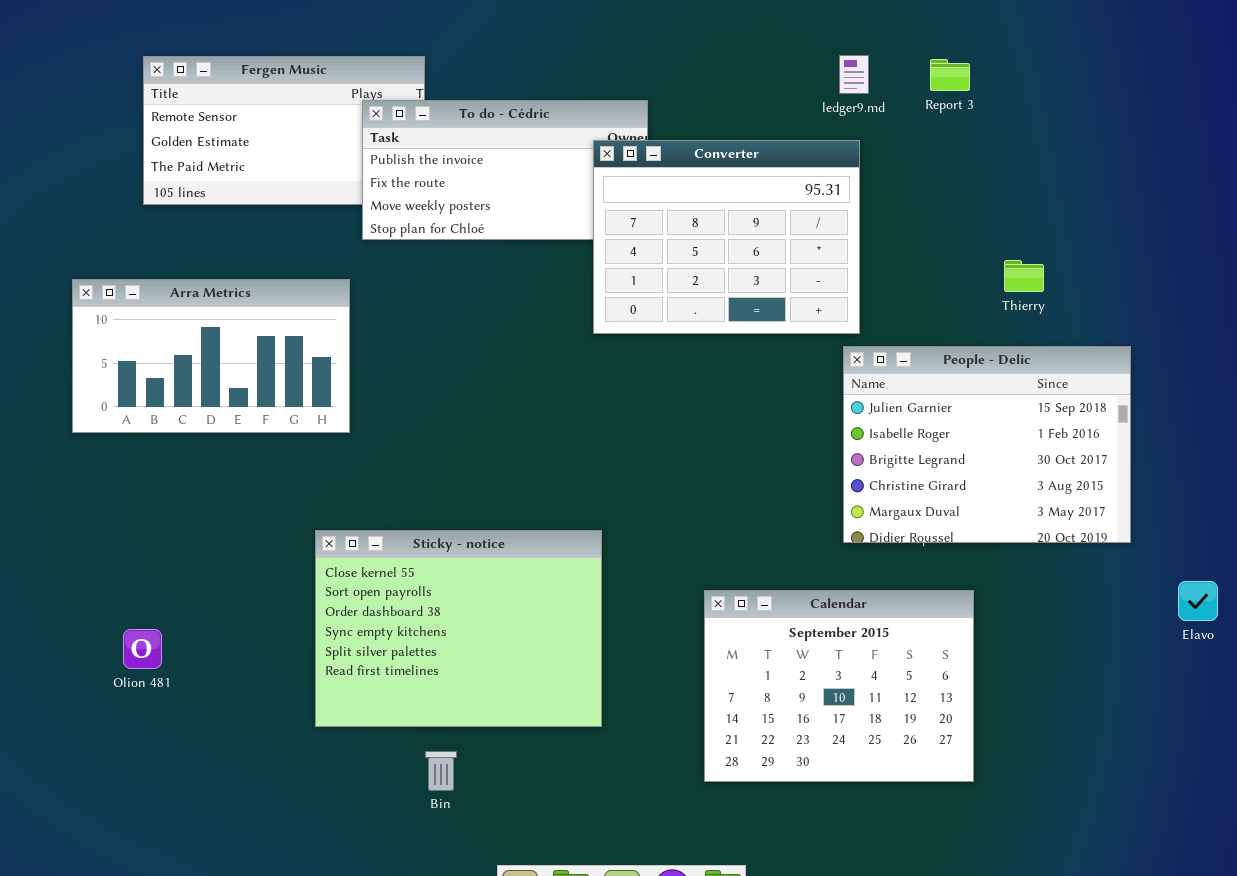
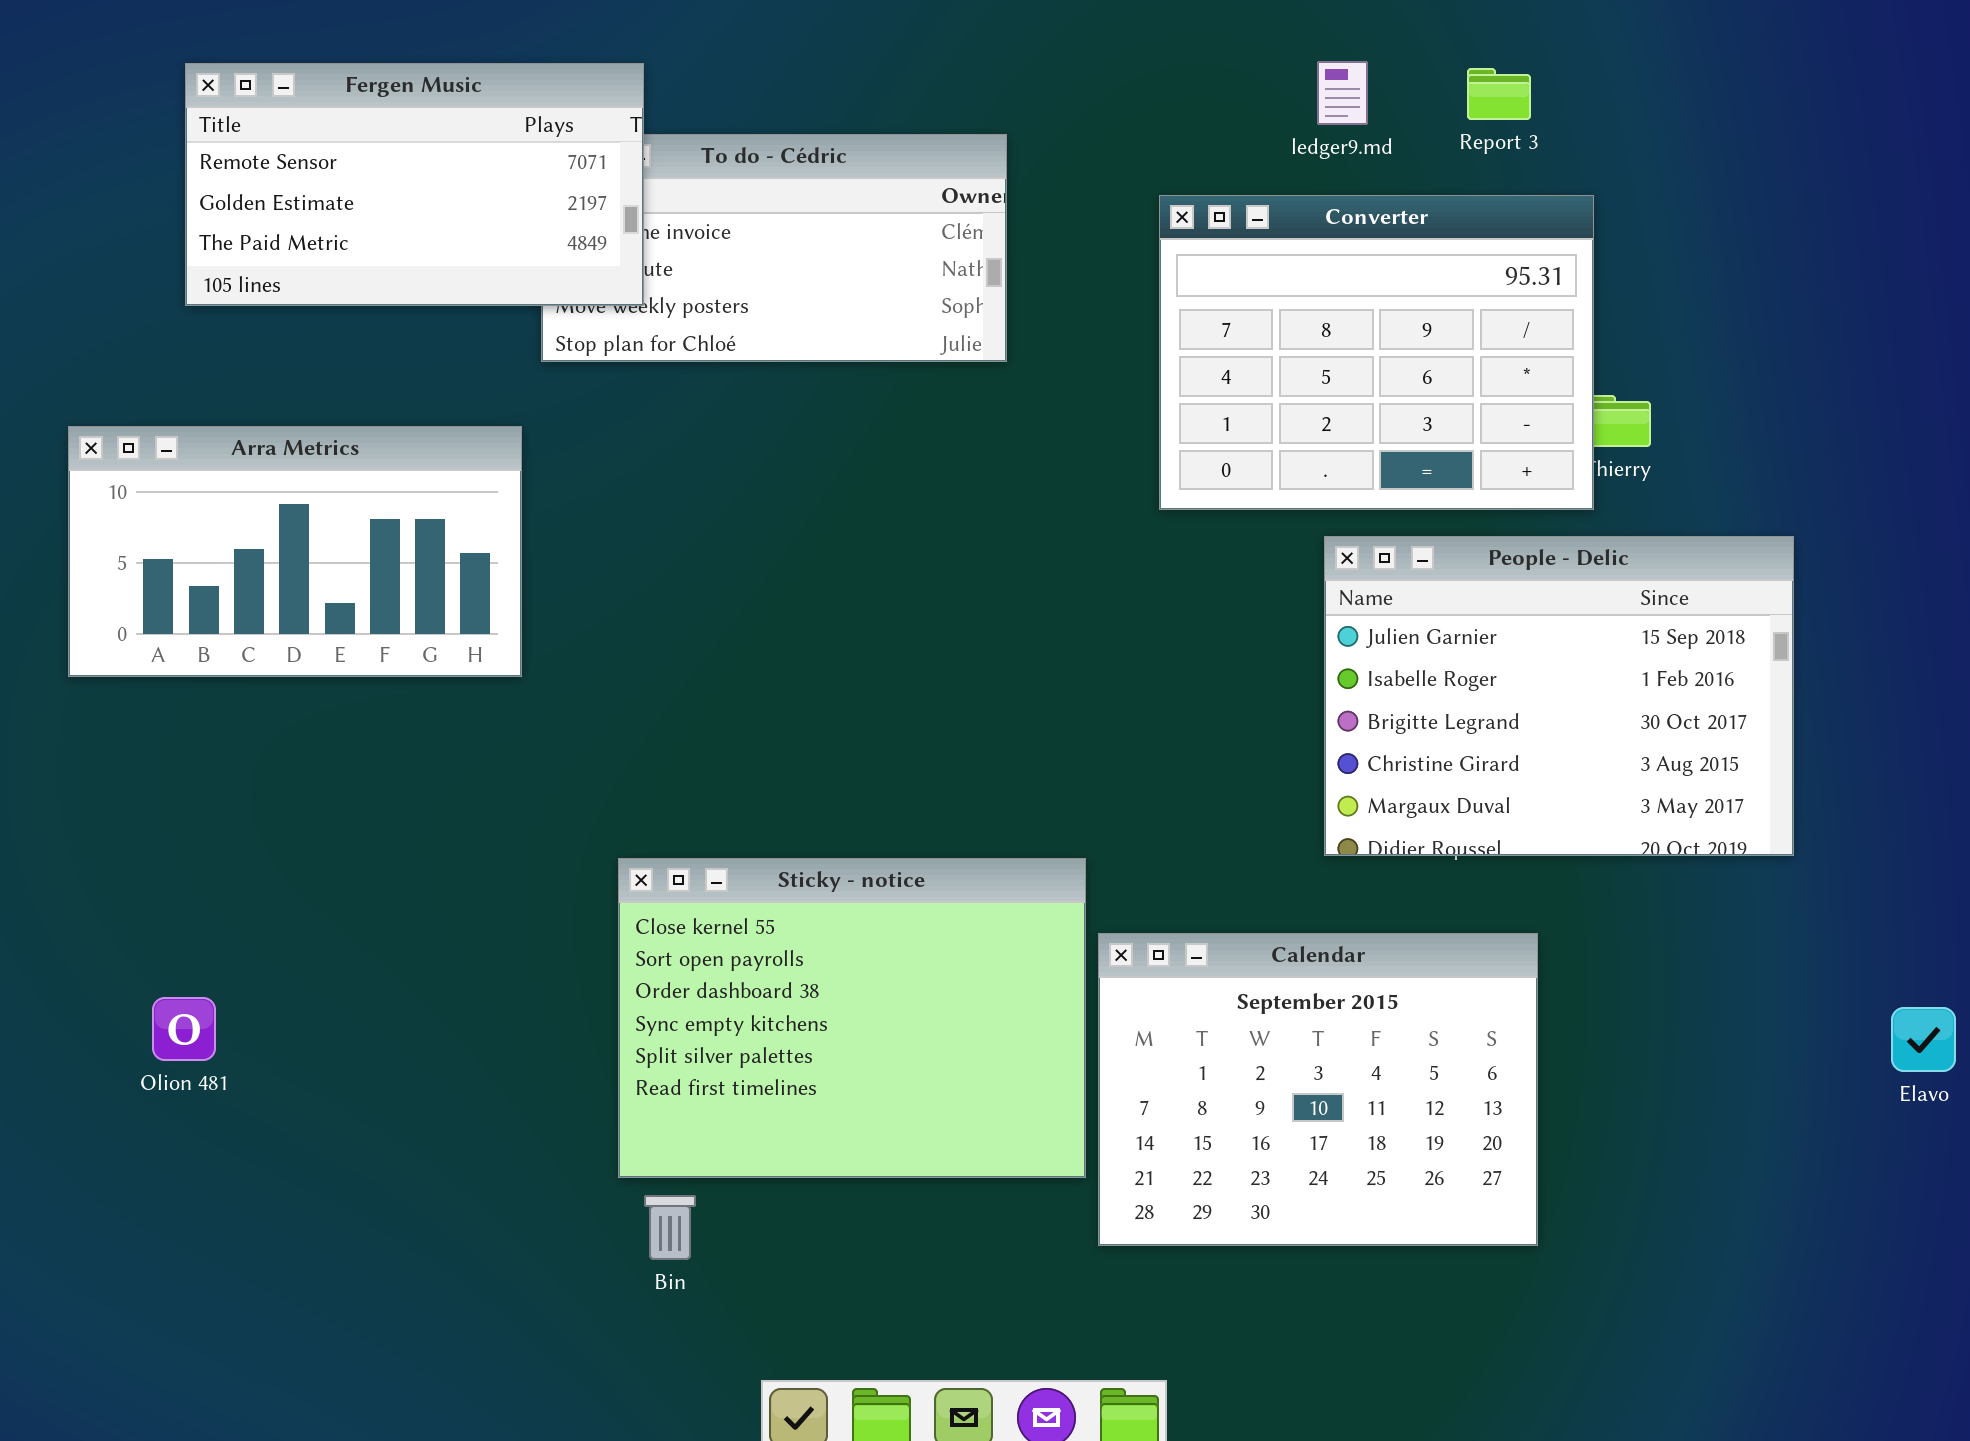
Fergen Music: [143,56,425,205] -> [185,63,644,306], raised
Converter: [593,140,860,334] -> [1159,195,1594,510], moved
Sticky - notice: [315,530,602,727] -> [618,858,1086,1178], moved
Elavo: [1178,581,1218,621] -> [1891,1007,1956,1072], moved

